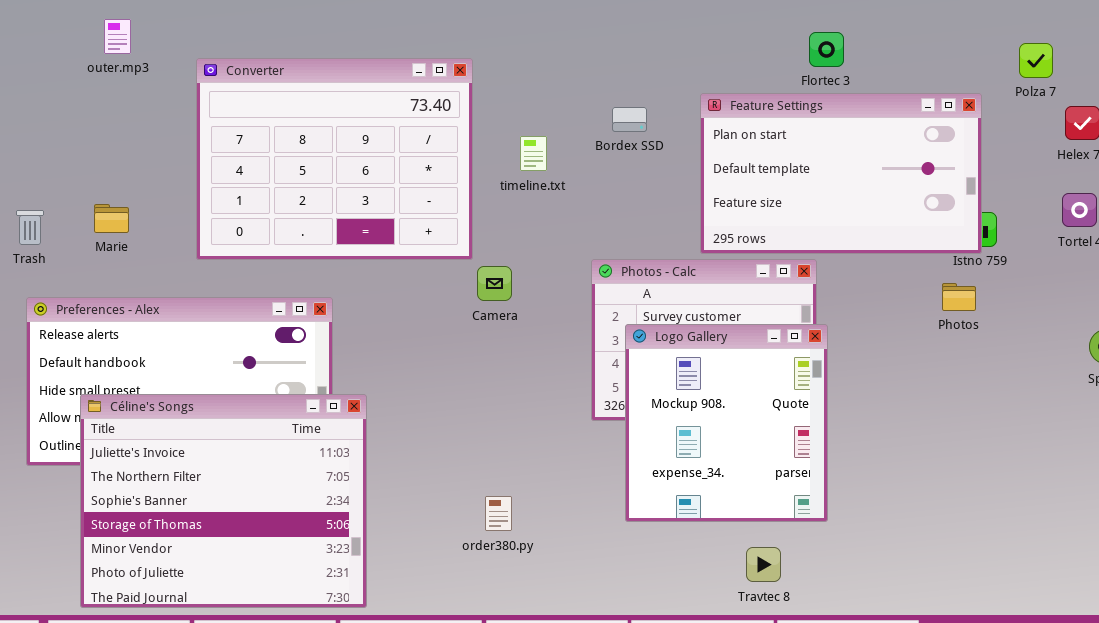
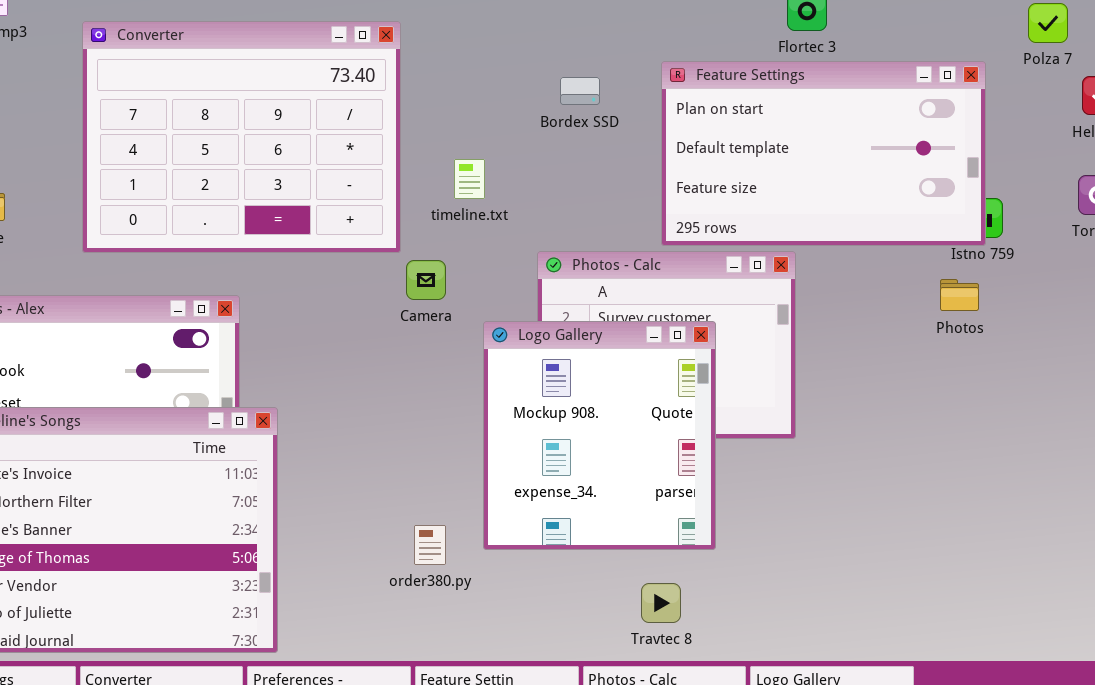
timeline.txt: [520,136,547,171] -> [454,159,485,199], moved
Logo Gallery: [625,324,828,522] -> [483,321,716,550], moved
Travtec 8: [746,547,781,582] -> [641,583,681,623], moved

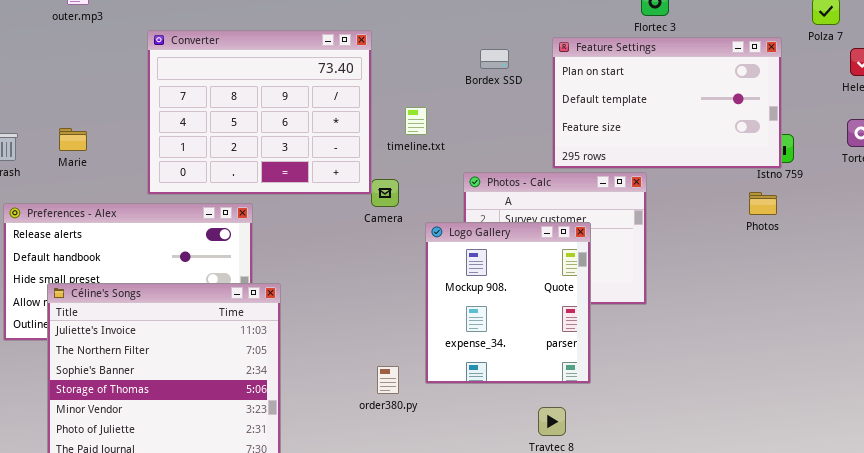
Converter: [82,21,401,253] -> [147,30,372,195], moved

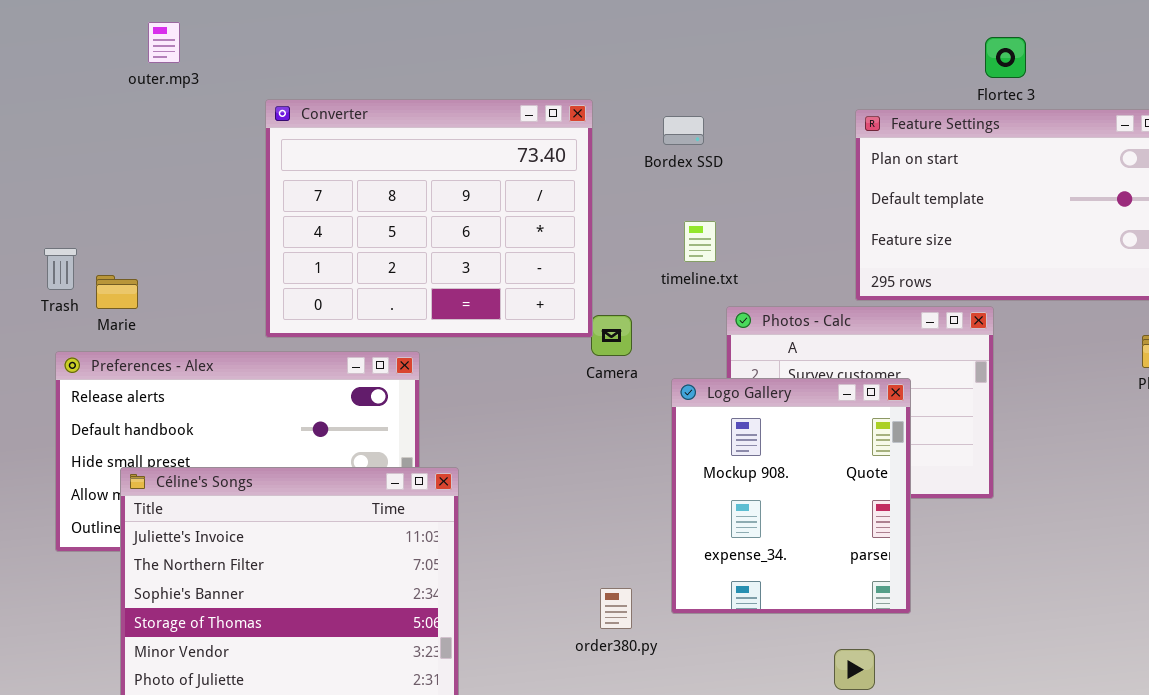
Bordex SSD: [480,49,509,69] -> [663,116,704,145], moved
timeline.txt: [405,107,427,135] -> [684,221,716,262], moved
Marie: [59,128,87,151] -> [96,275,138,309], moved

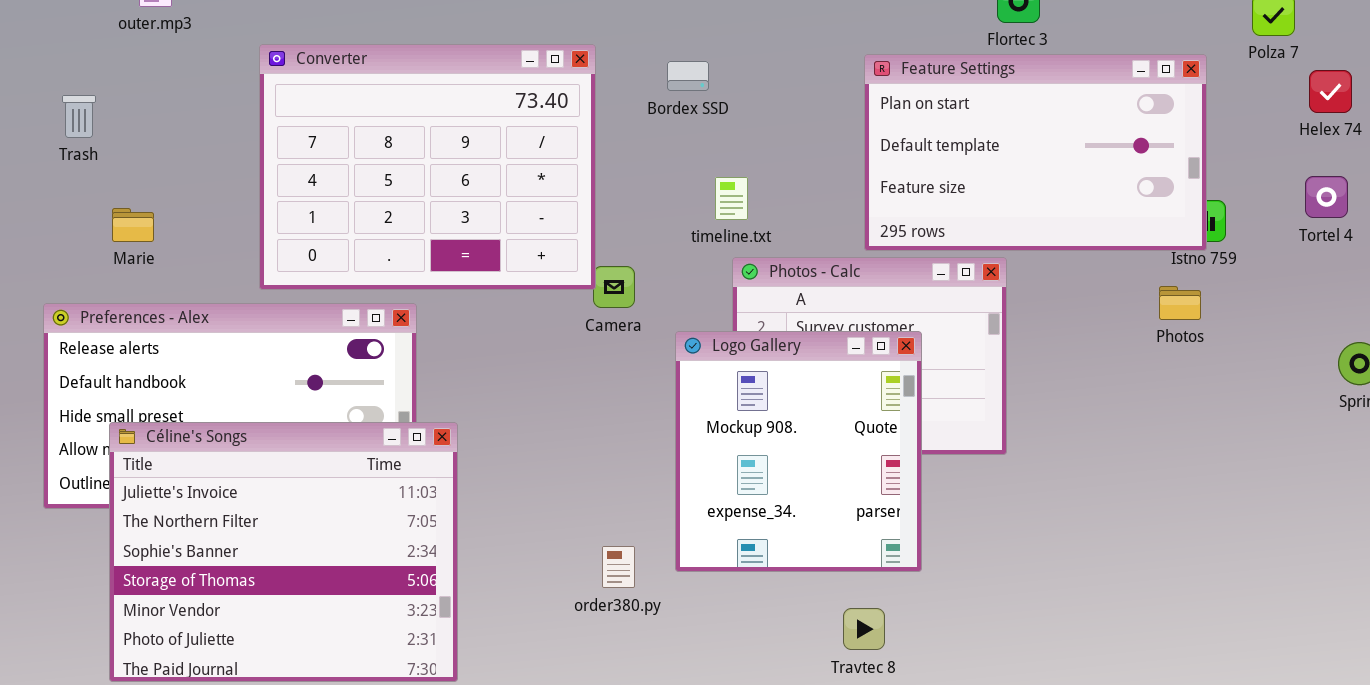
timeline.txt: [684,221,716,262] -> [715,177,748,220], moved
Trash: [44,248,77,290] -> [62,95,96,138], moved
Marie: [96,275,138,309] -> [112,208,154,242], moved

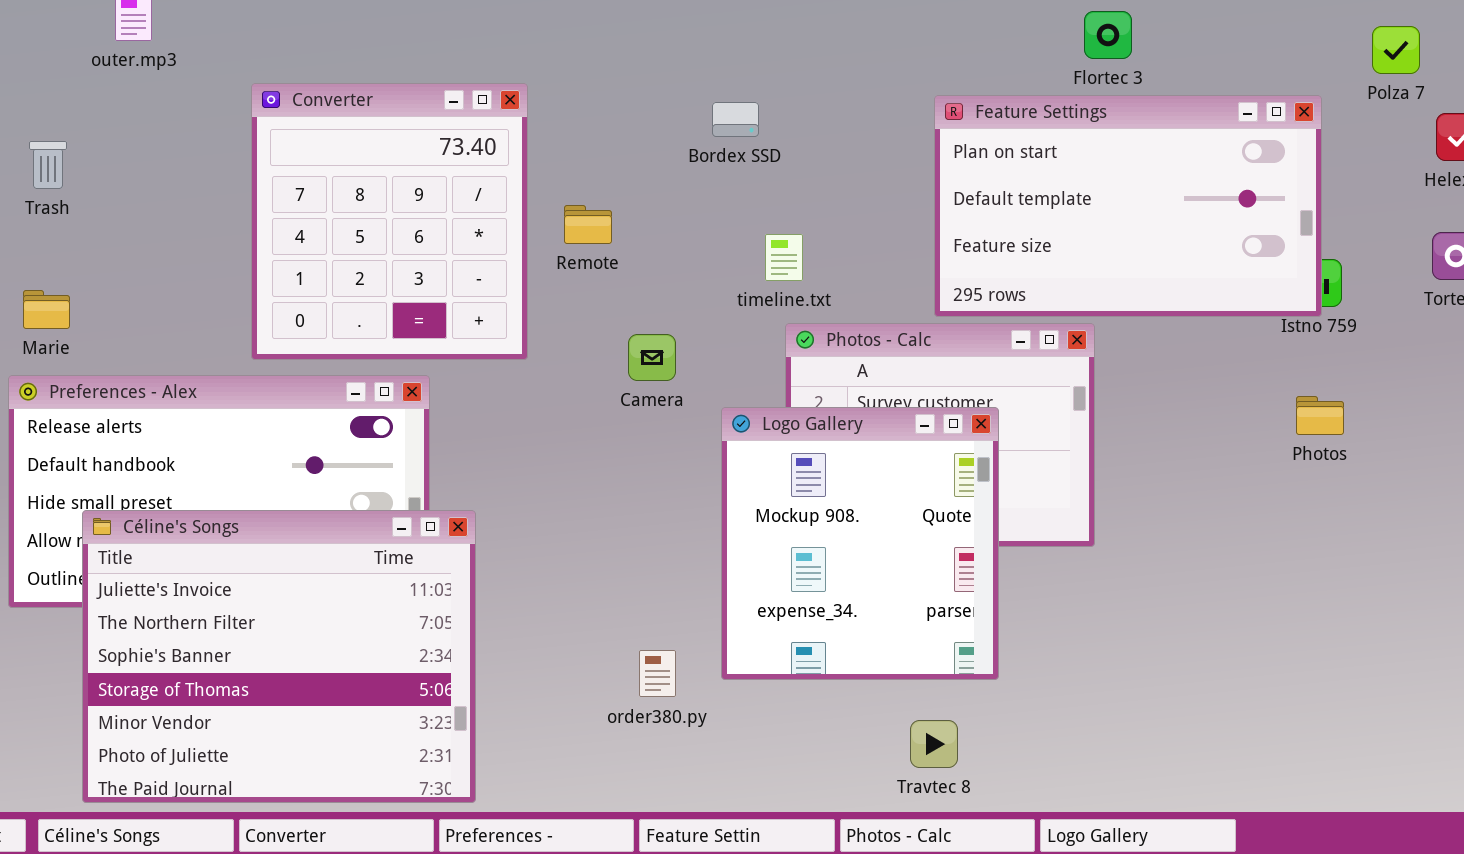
Converter: [259,44,596,290] -> [251,83,528,360], resized
Marie: [112,208,154,242] -> [23,290,70,329], moved
Photos: [1159,286,1201,320] -> [1296,396,1344,435], moved

